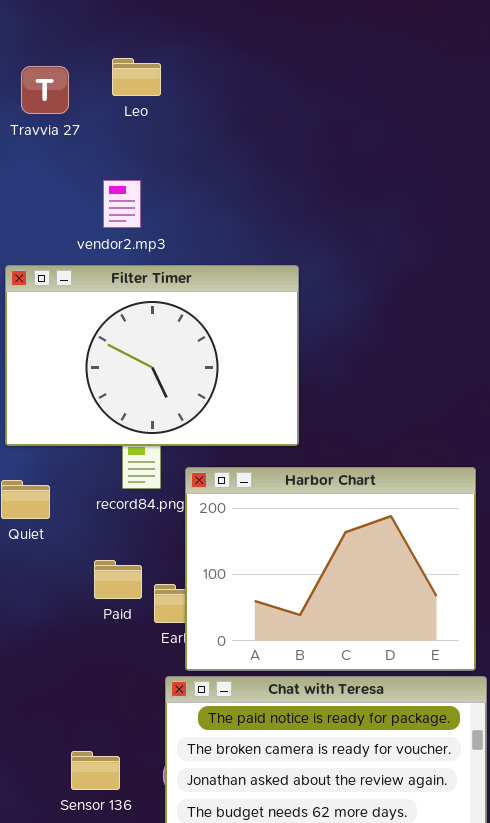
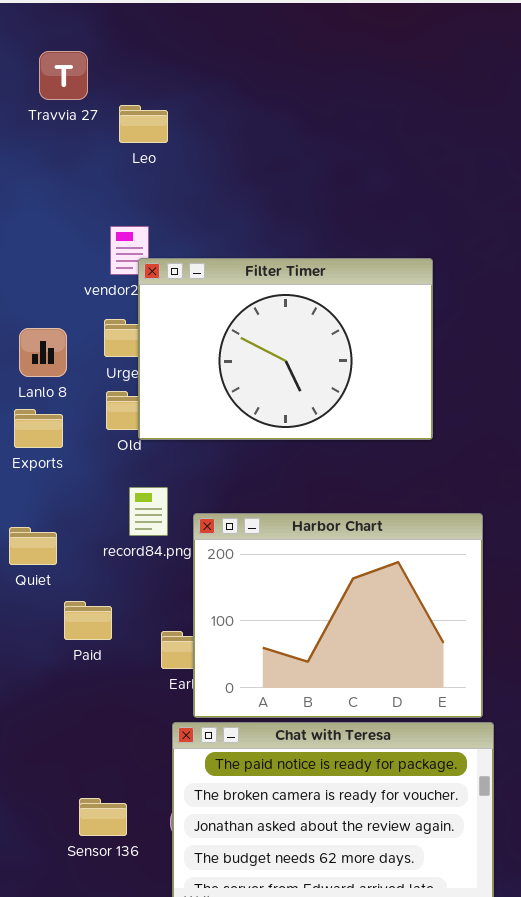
Travvia 27: [21,66,69,114] -> [39,51,88,100], moved
Filter Timer: [5,265,299,446] -> [138,258,433,440], moved
Paid: [94,560,142,599] -> [64,601,112,640], moved

